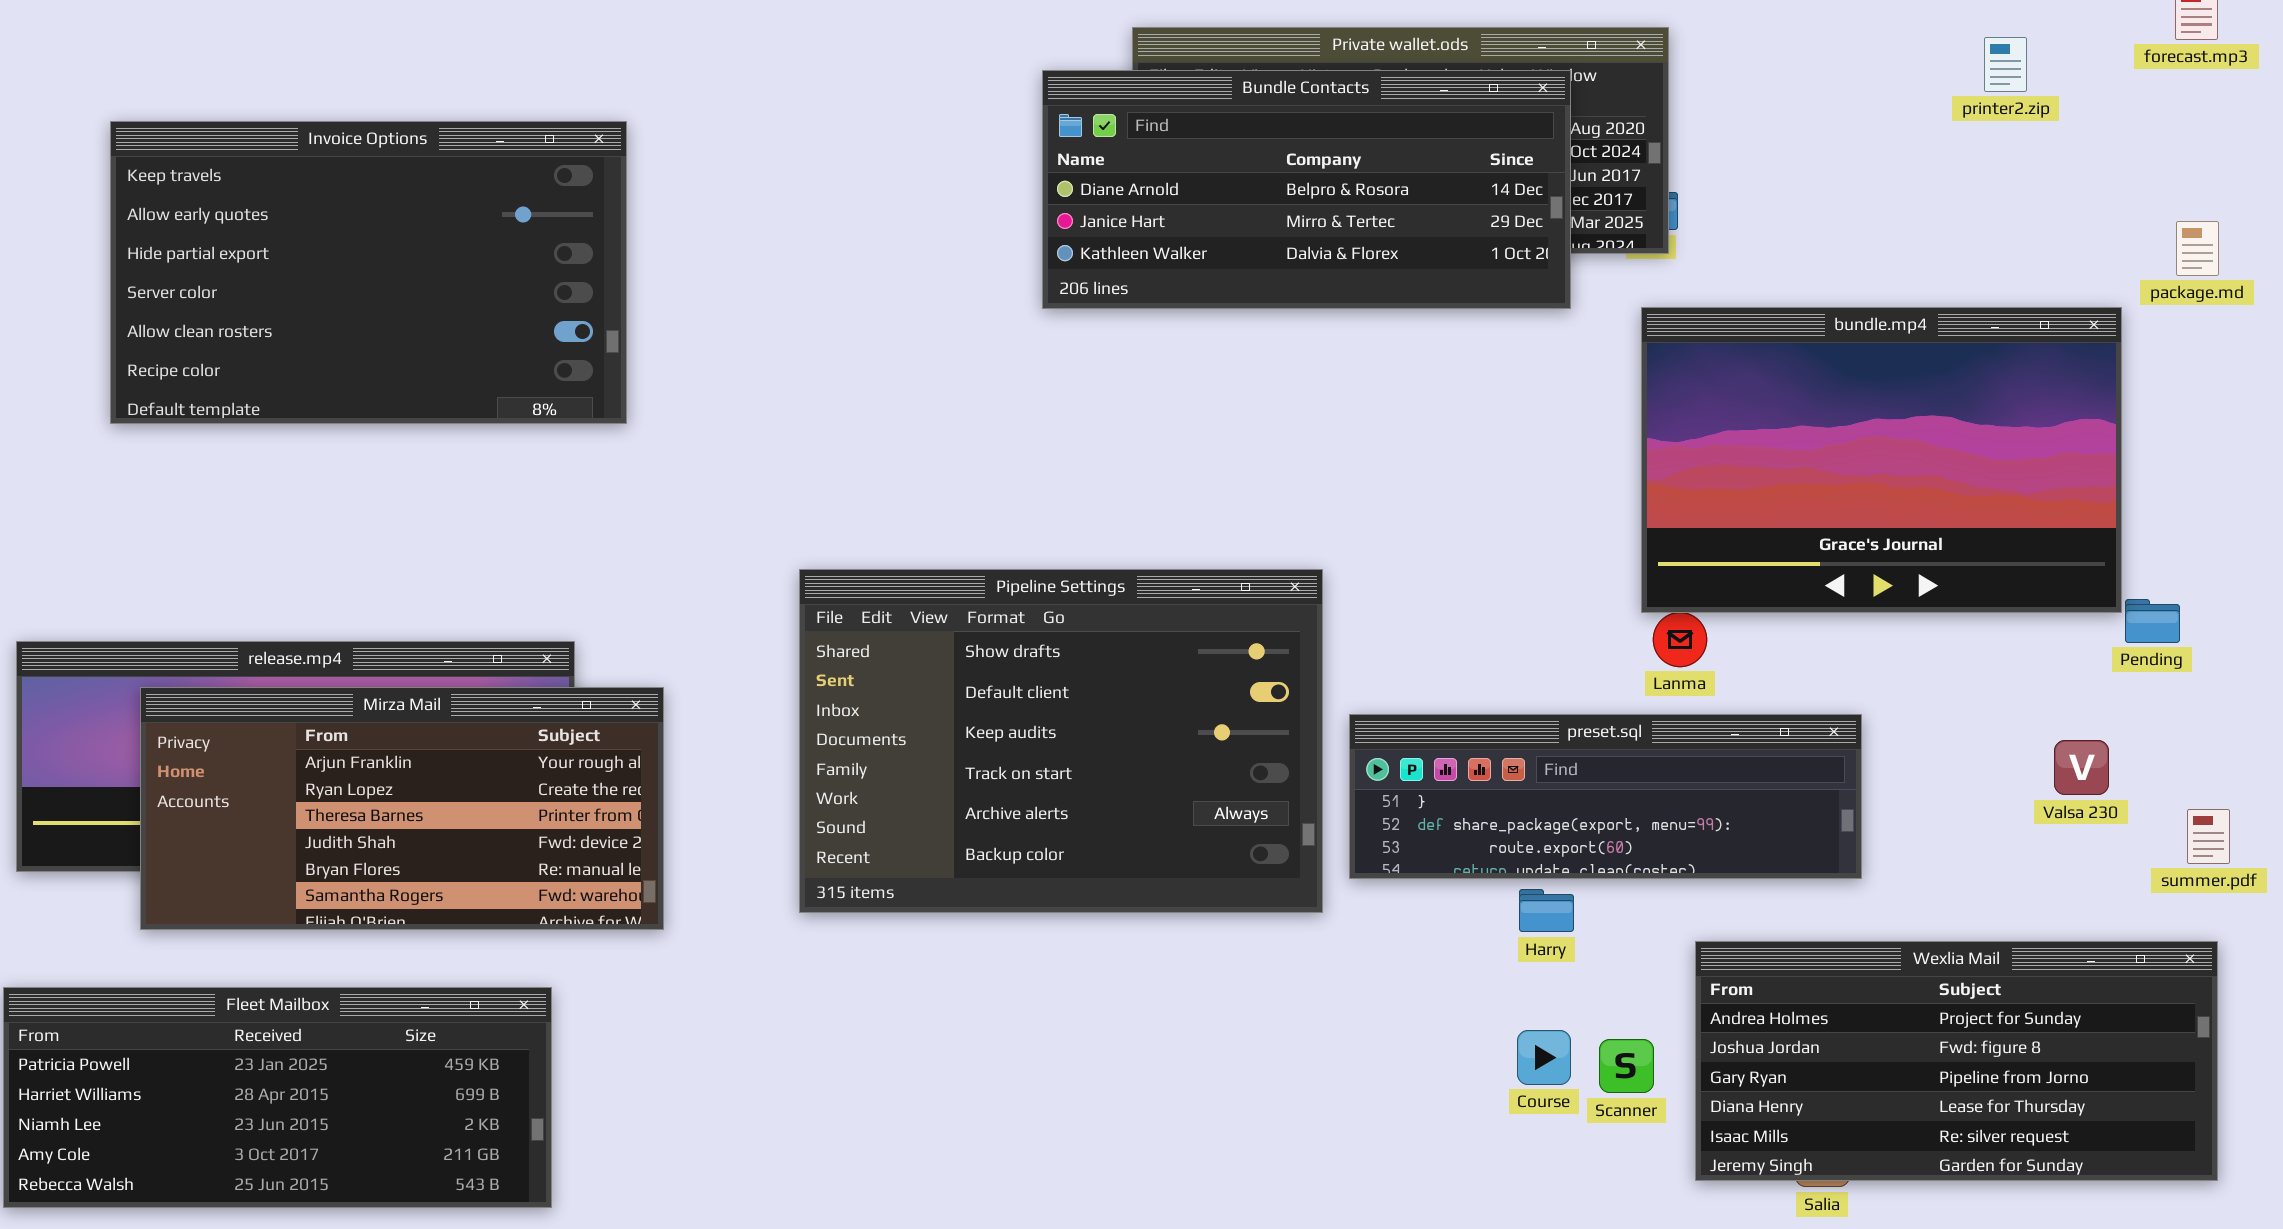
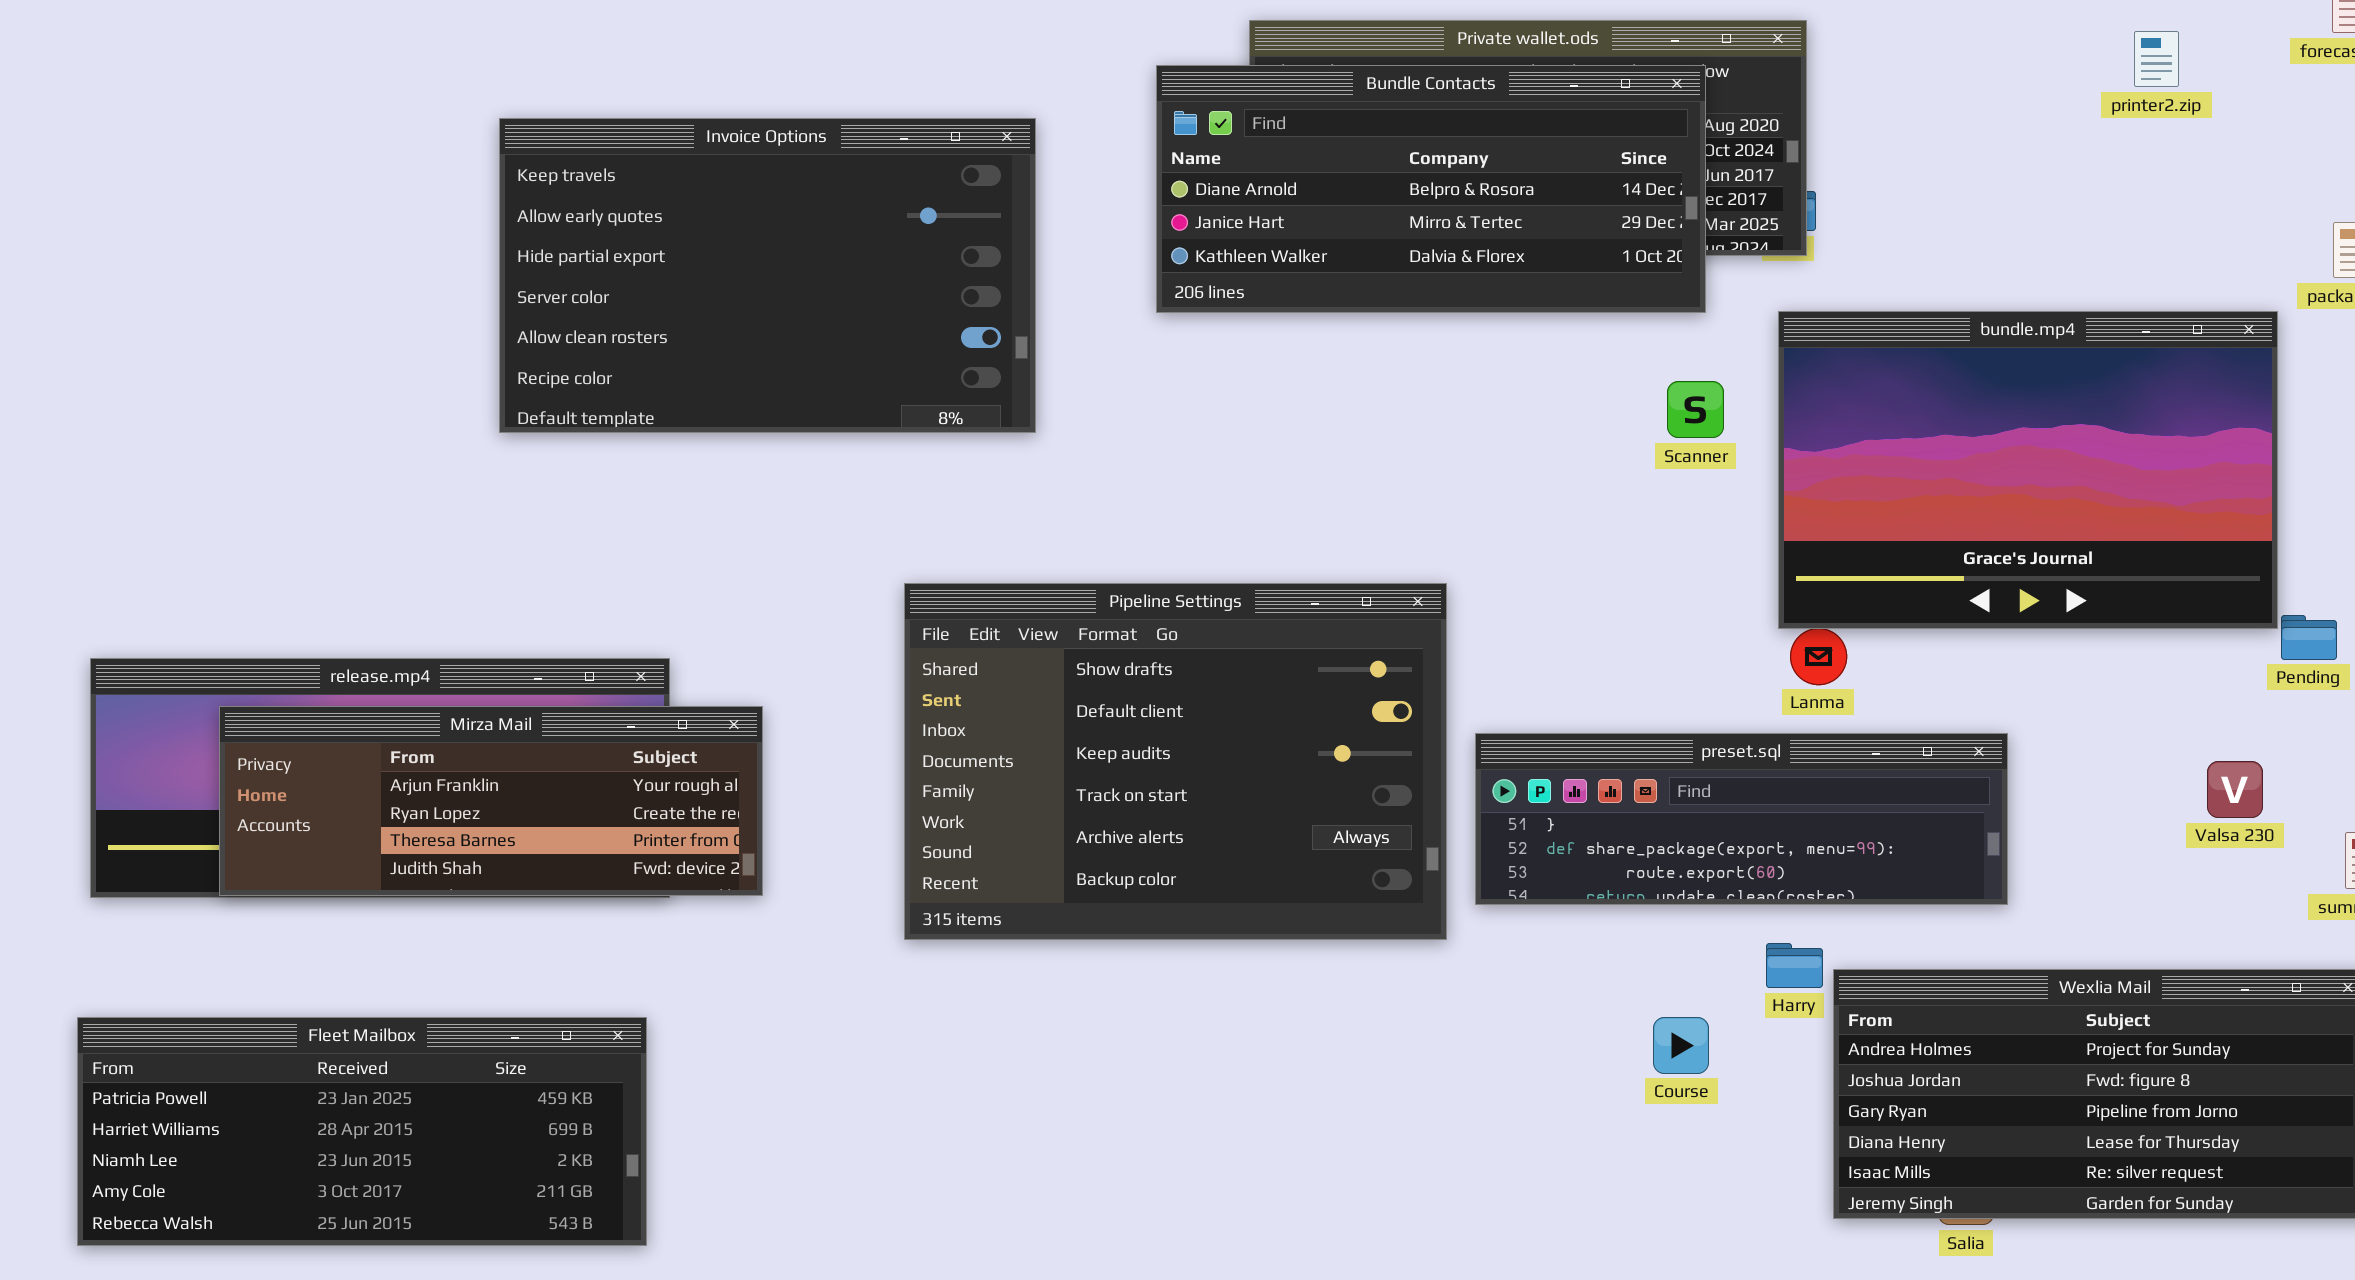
Invoice Options: [110,121,627,424] -> [499,118,1036,433], moved
Mirza Mail: [140,687,664,930] -> [219,706,763,896], resized
Harry: [1519,889,1574,932] -> [1766,943,1823,988], moved
Course: [1517,1030,1571,1085] -> [1653,1017,1709,1074], moved
Scanner: [1599,1039,1654,1093] -> [1667,381,1724,438], moved

